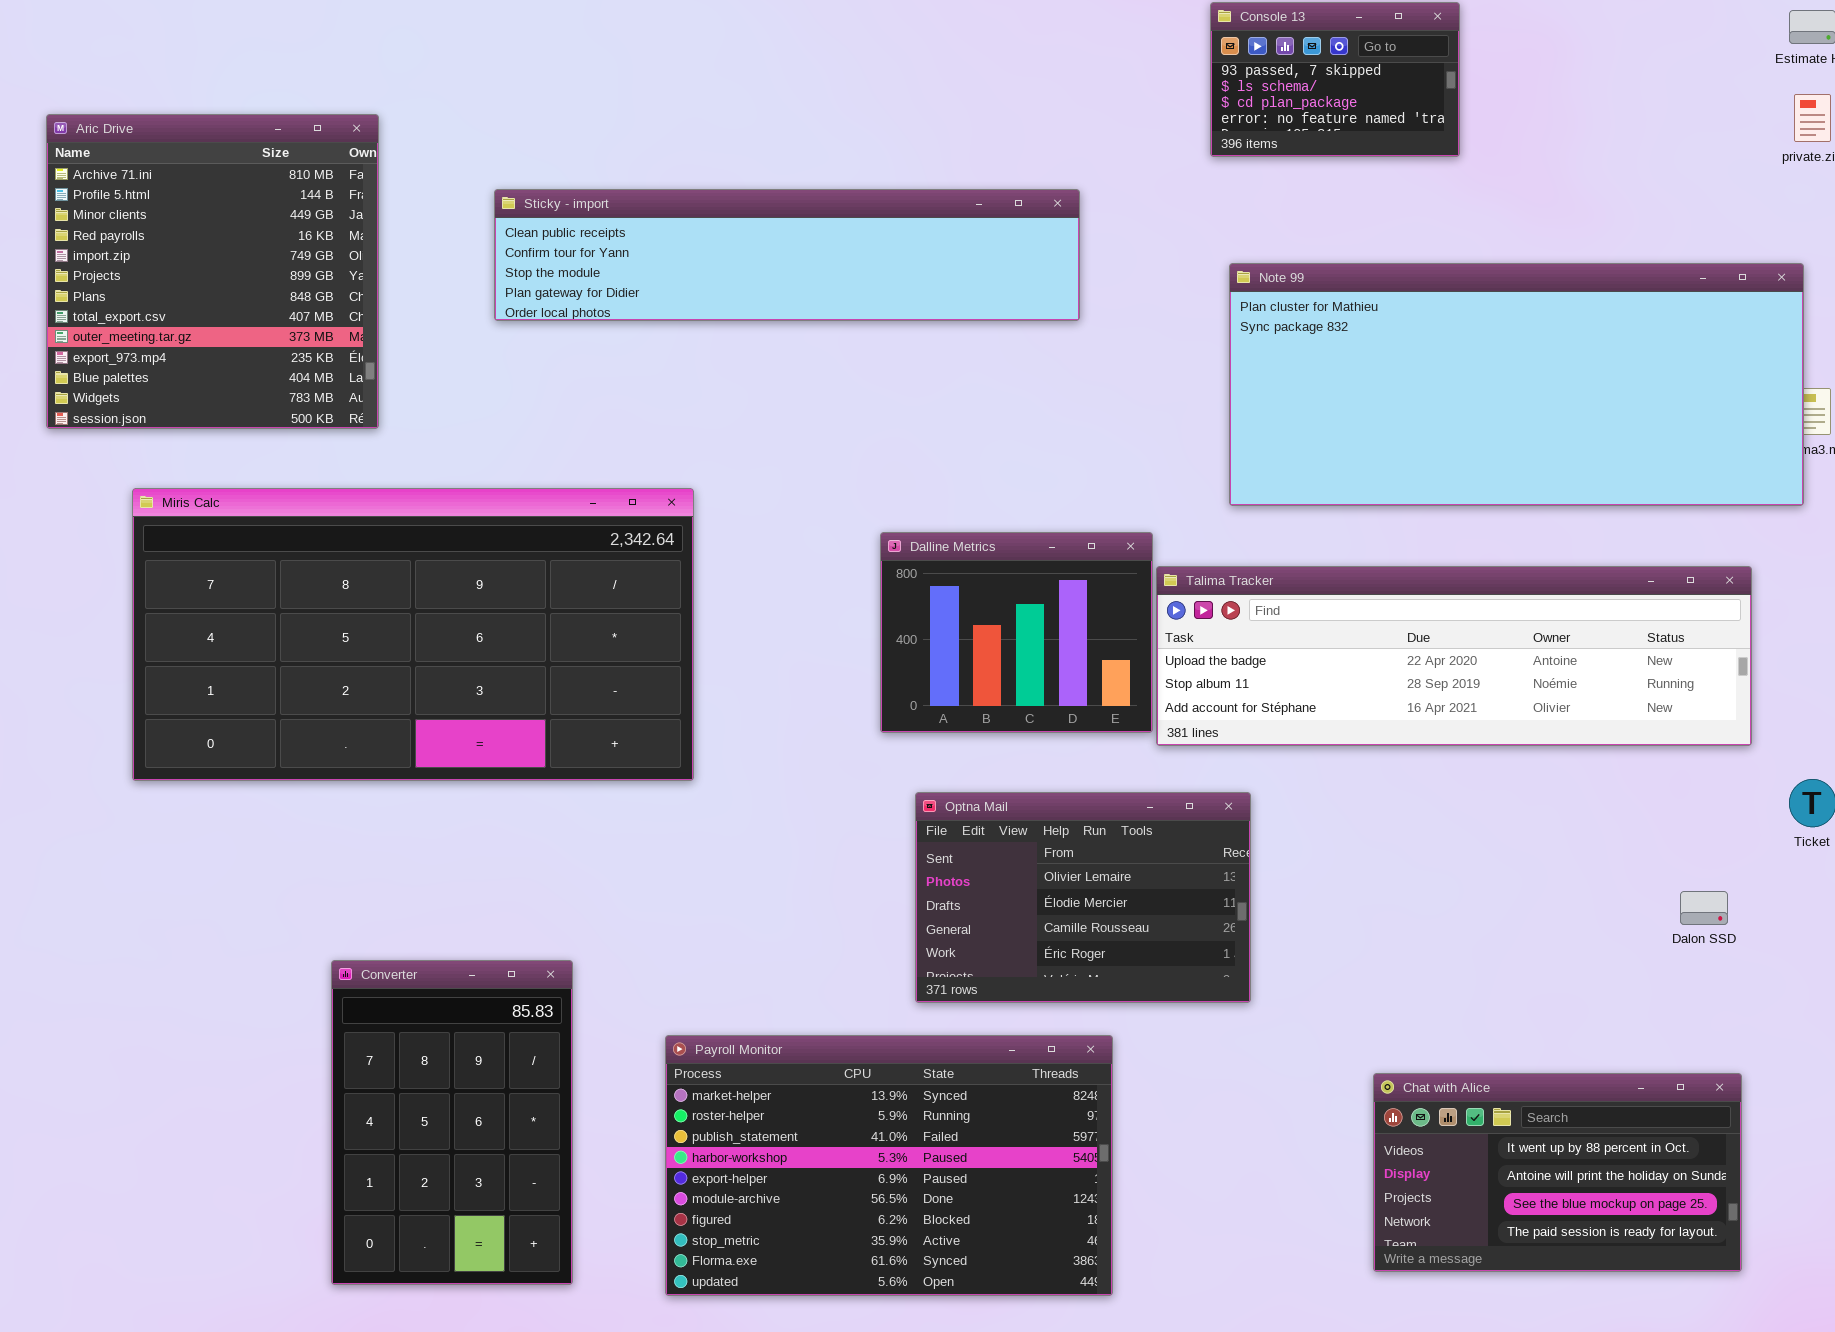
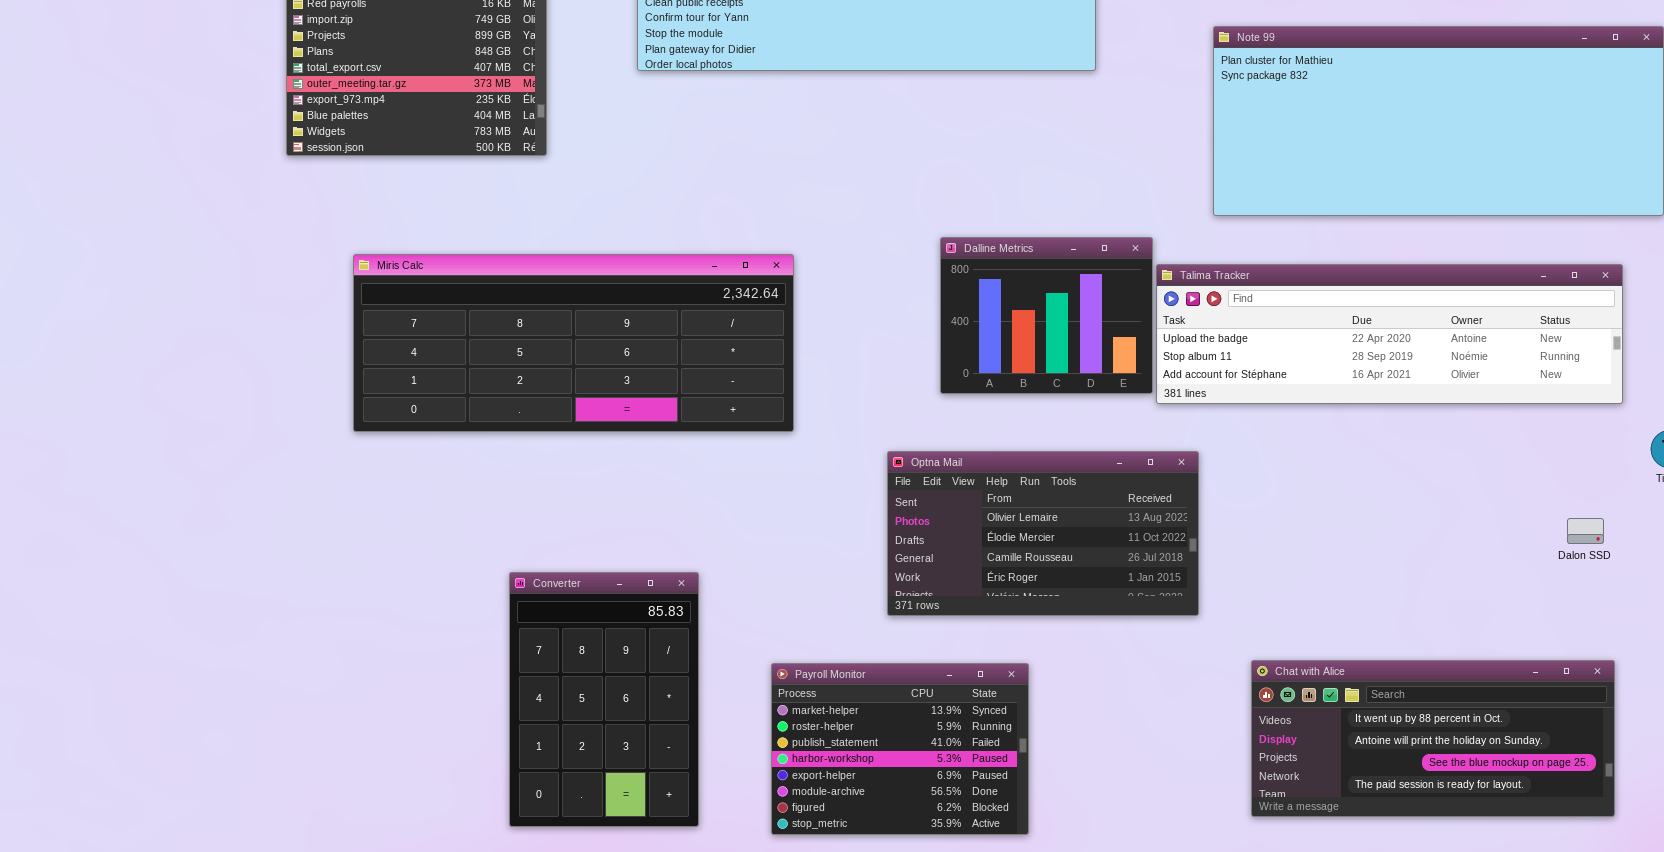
Miris Calc: [132,488,694,781] -> [353,254,794,432], resized
Optna Mail: [915,792,1251,1003] -> [887,451,1199,616], moved, resized
Payroll Monitor: [665,1035,1113,1296] -> [771,663,1029,835], resized
Chat with Alice: [1373,1073,1742,1272] -> [1251,660,1615,817], resized

